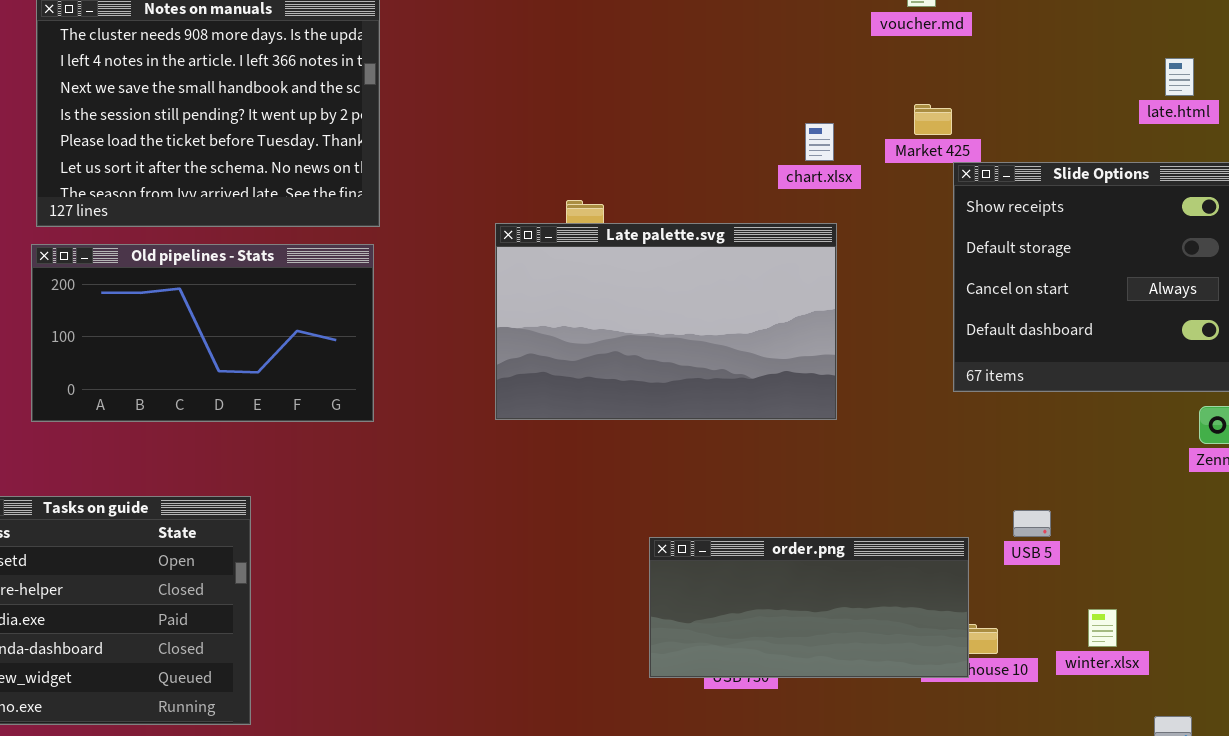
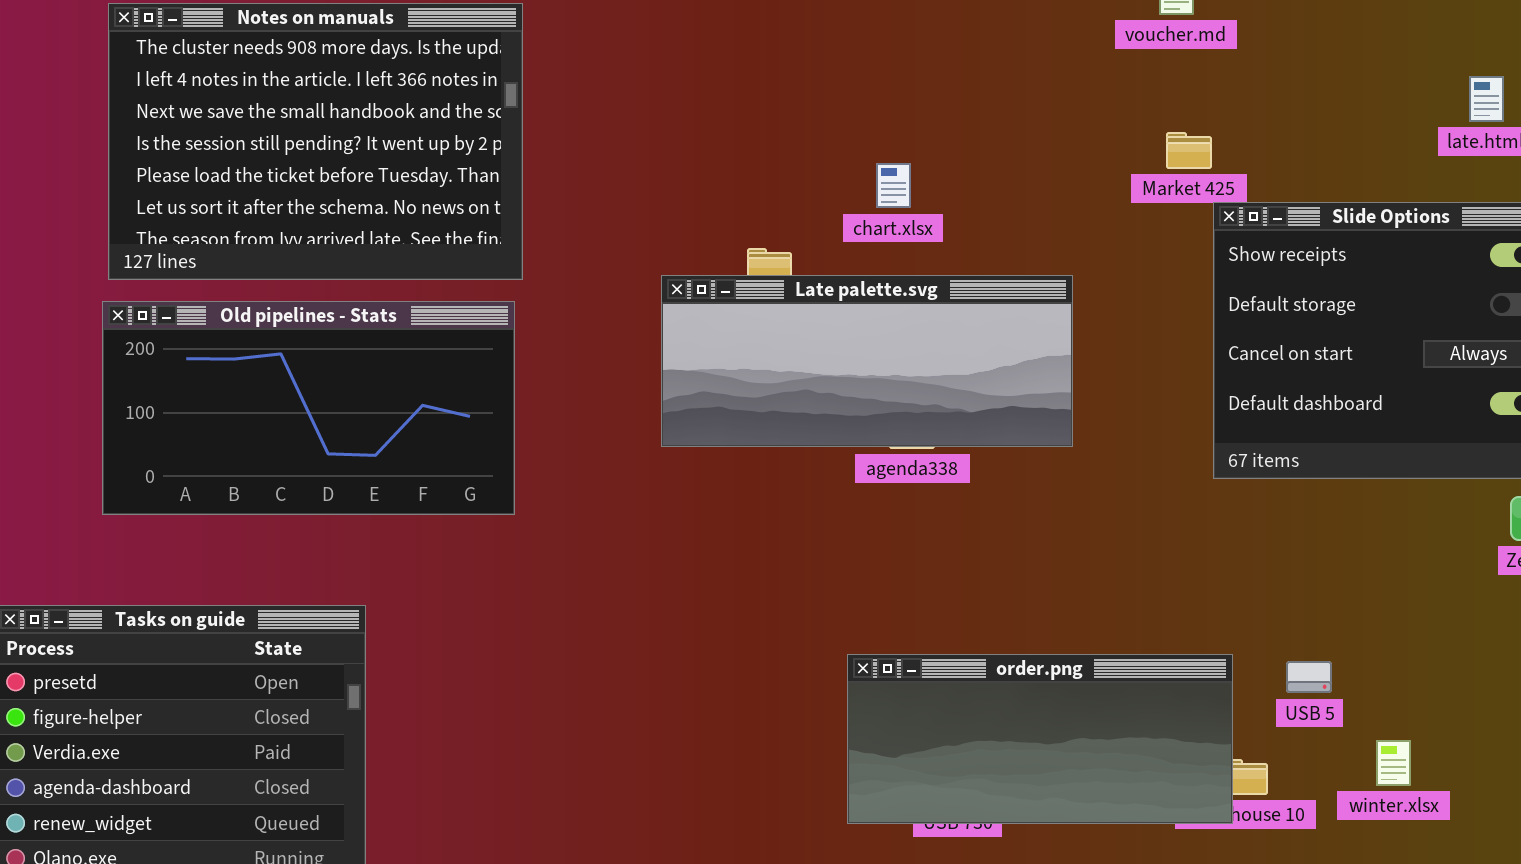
chart.xlsx: [805,123,834,161] -> [876,163,911,208], moved
Late palette.svg: [495,223,837,420] -> [661,275,1073,447], resized
USB 5: [1013,510,1051,537] -> [1286,661,1332,693], moved

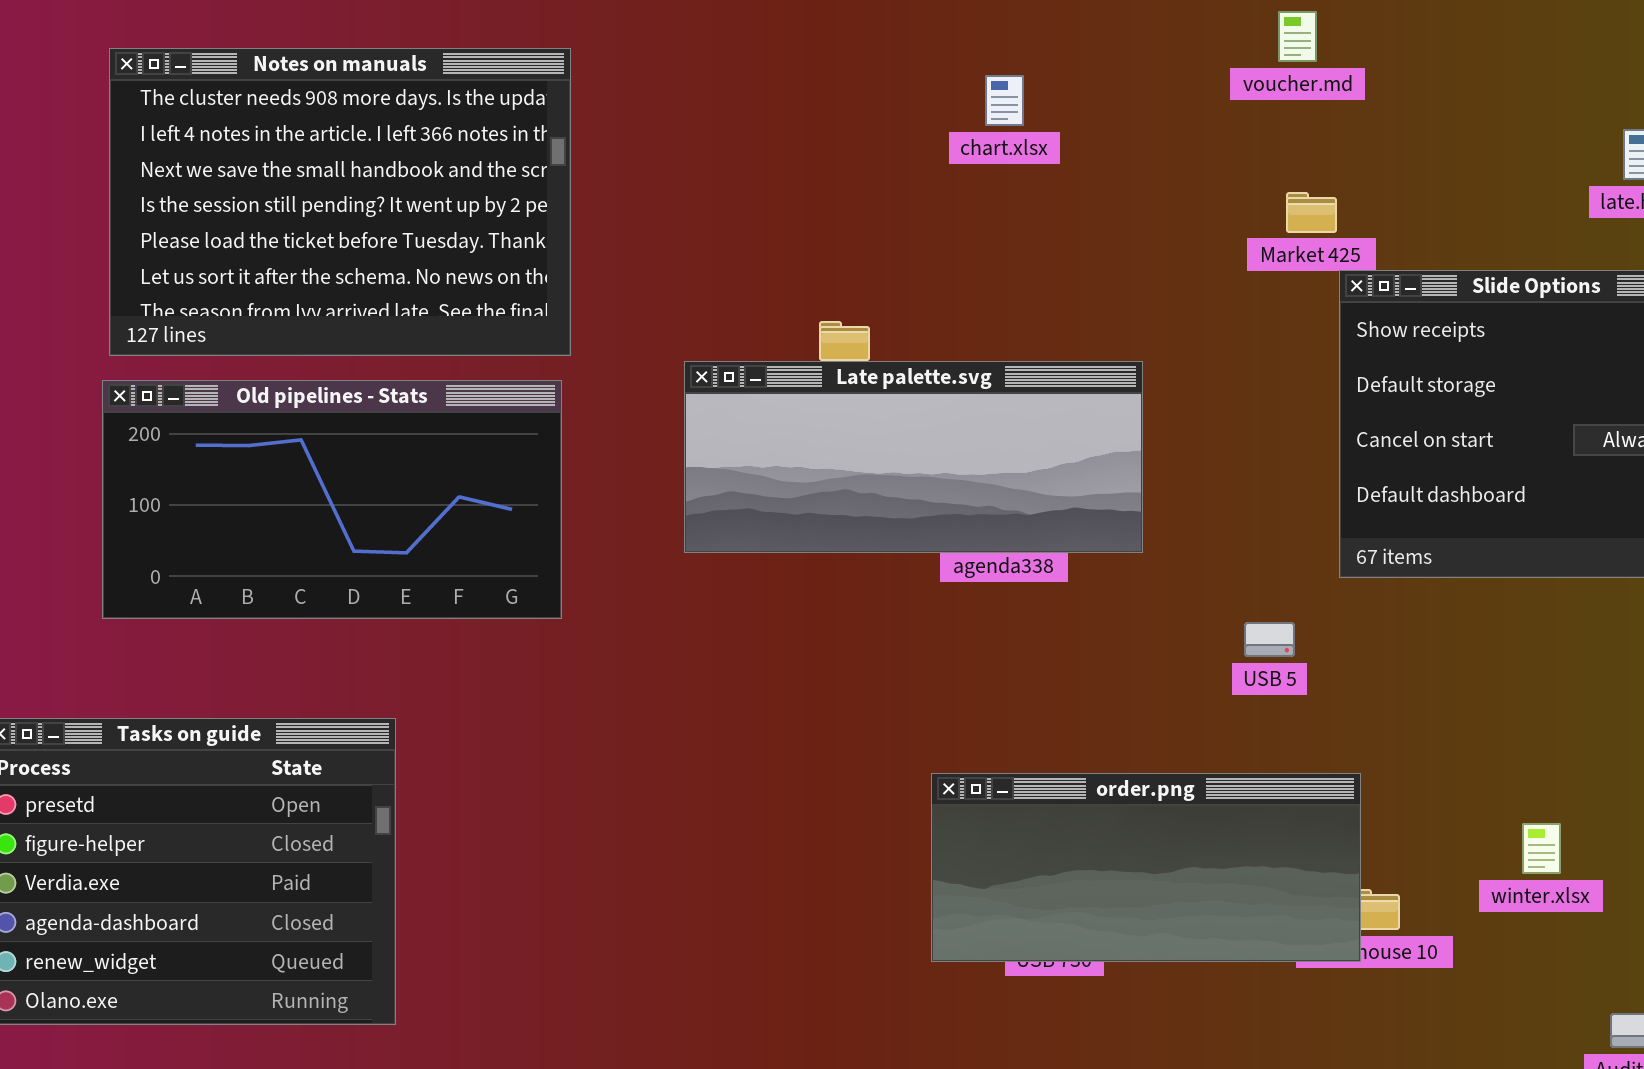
chart.xlsx: [876,163,911,208] -> [985,75,1024,126], moved
Late palette.svg: [661,275,1073,447] -> [684,361,1143,553], moved
USB 5: [1286,661,1332,693] -> [1244,622,1295,657], moved
winter.xlsx: [1376,740,1411,786] -> [1522,823,1561,874], moved

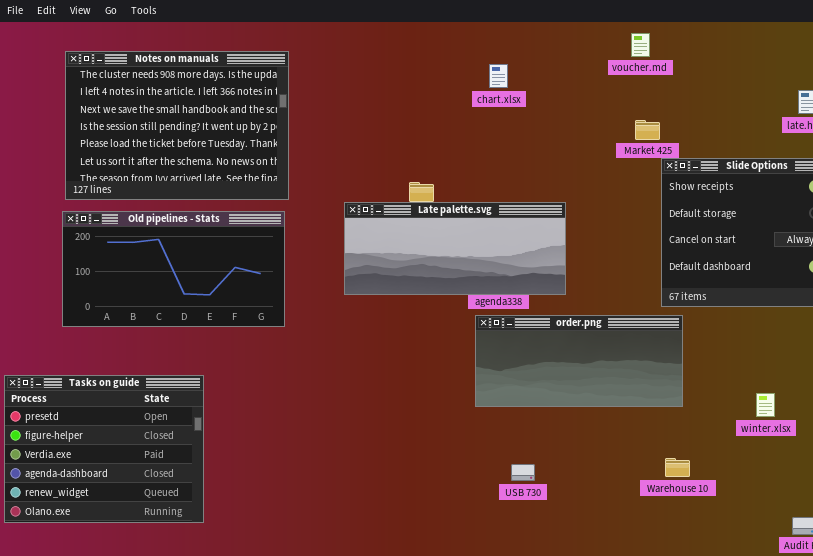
order.png: [931,773,1361,962] -> [475,315,683,407], moved
winter.xlsx: [1522,823,1561,874] -> [756,393,775,417], moved

